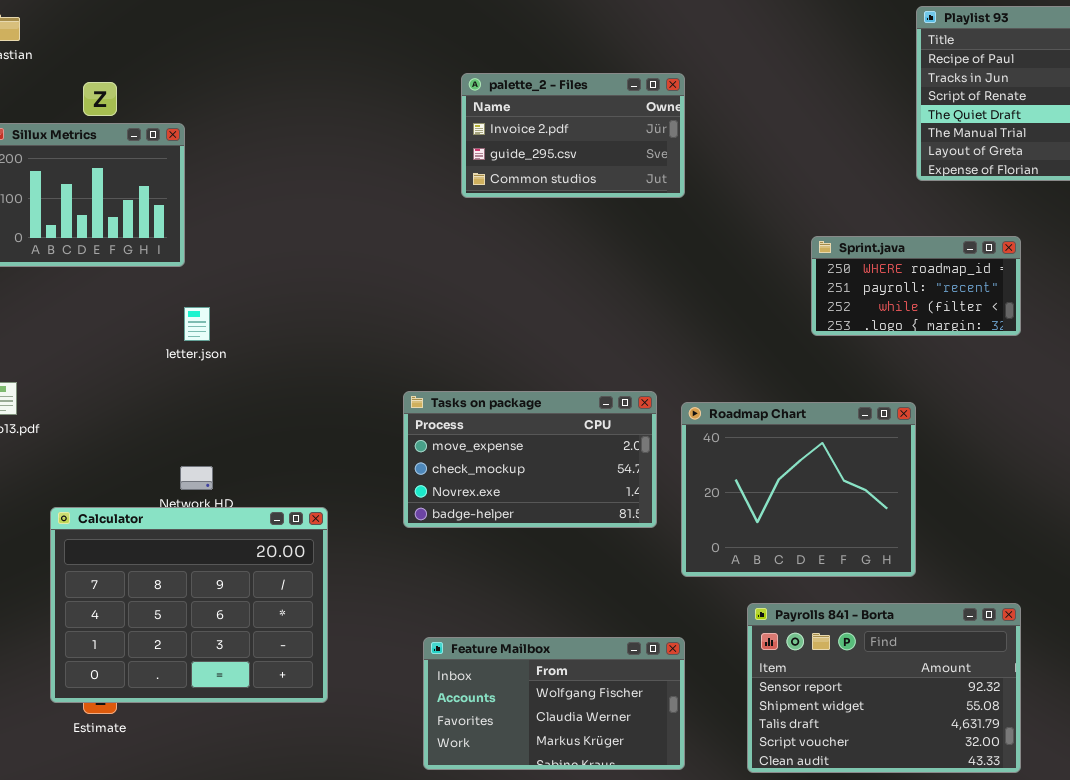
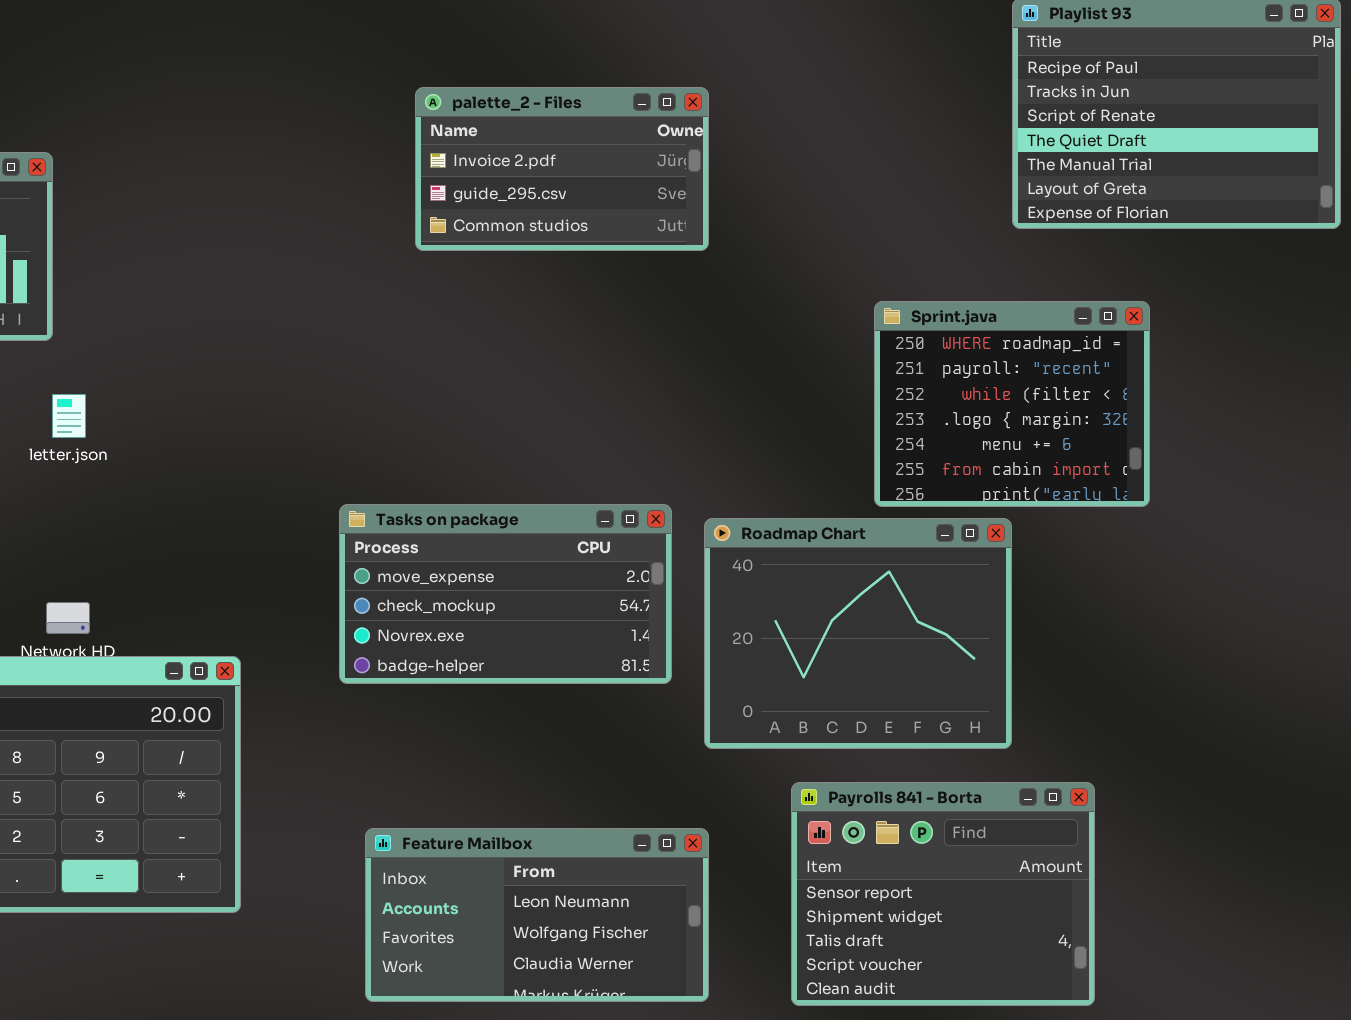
Sprint.java: [811,236,1021,336] -> [874,301,1150,507], resized
Payrolls 841 - Borta: [747,603,1021,773] -> [791,782,1095,1006], resized
Feature Mailbox: [423,637,685,770] -> [365,828,709,1002], scrolled up 1 row

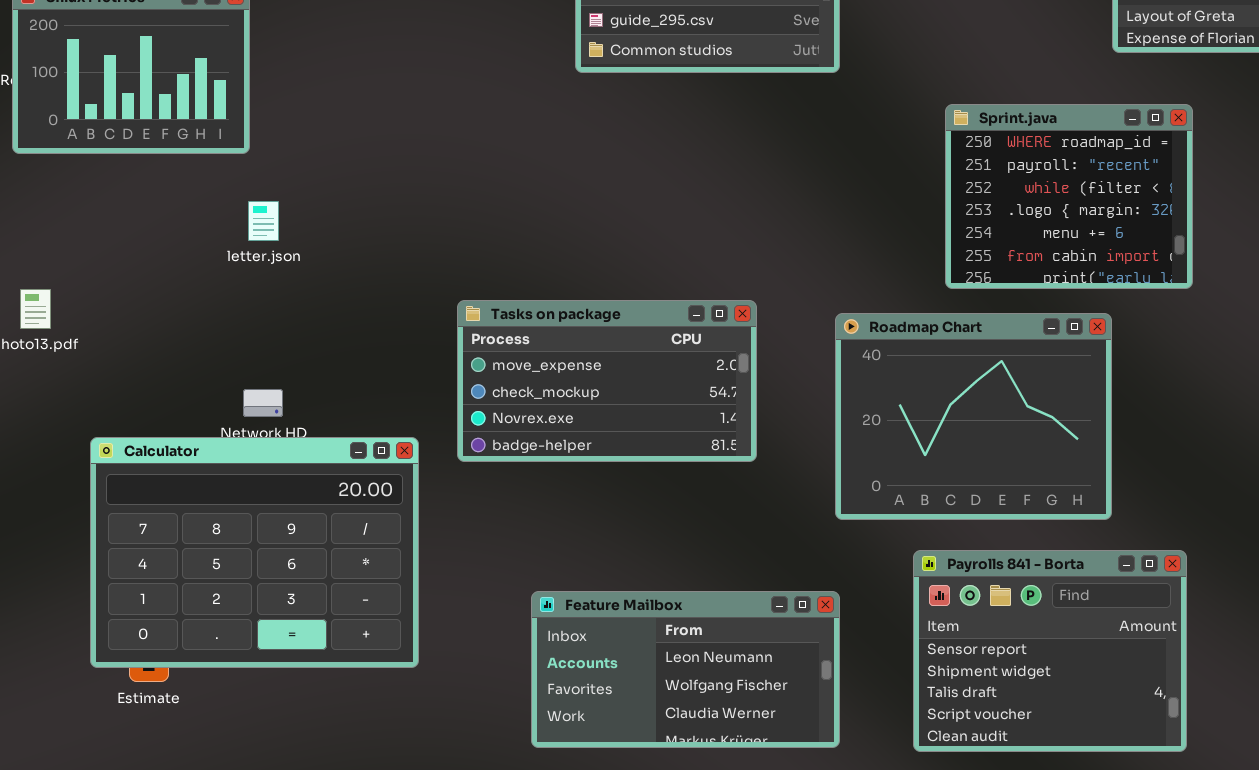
Sprint.java: [874,301,1150,507] -> [945,104,1193,289], moved
Tasks on package: [339,504,672,684] -> [457,300,757,462], moved

